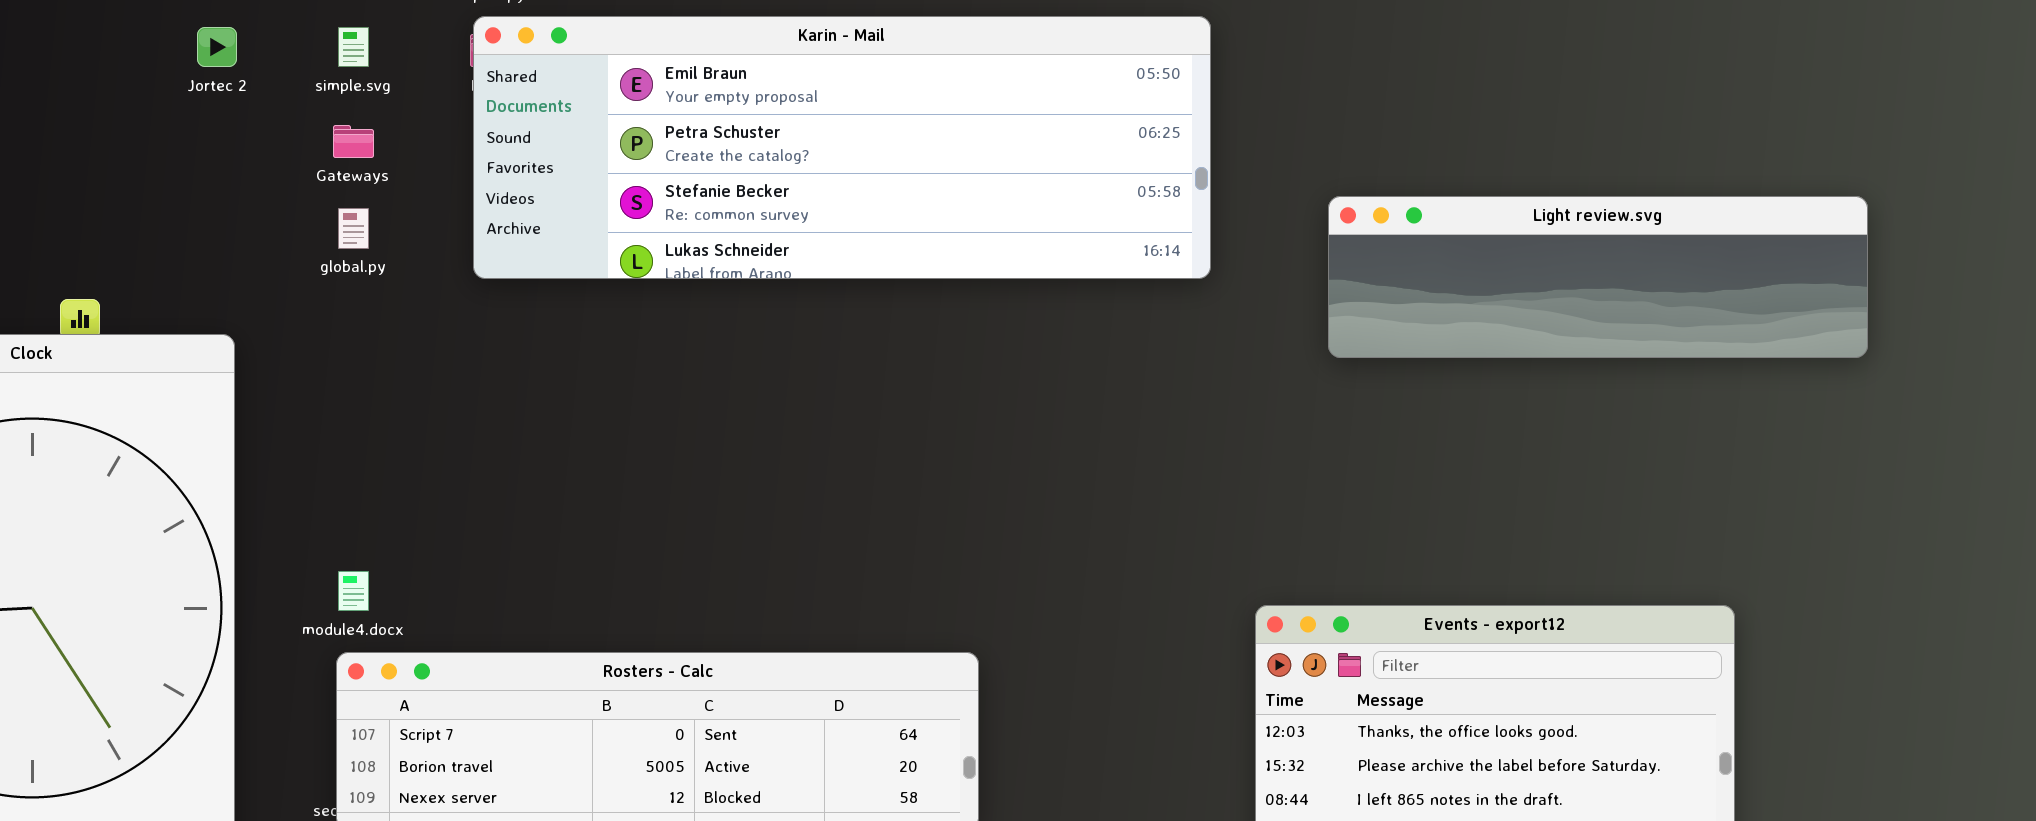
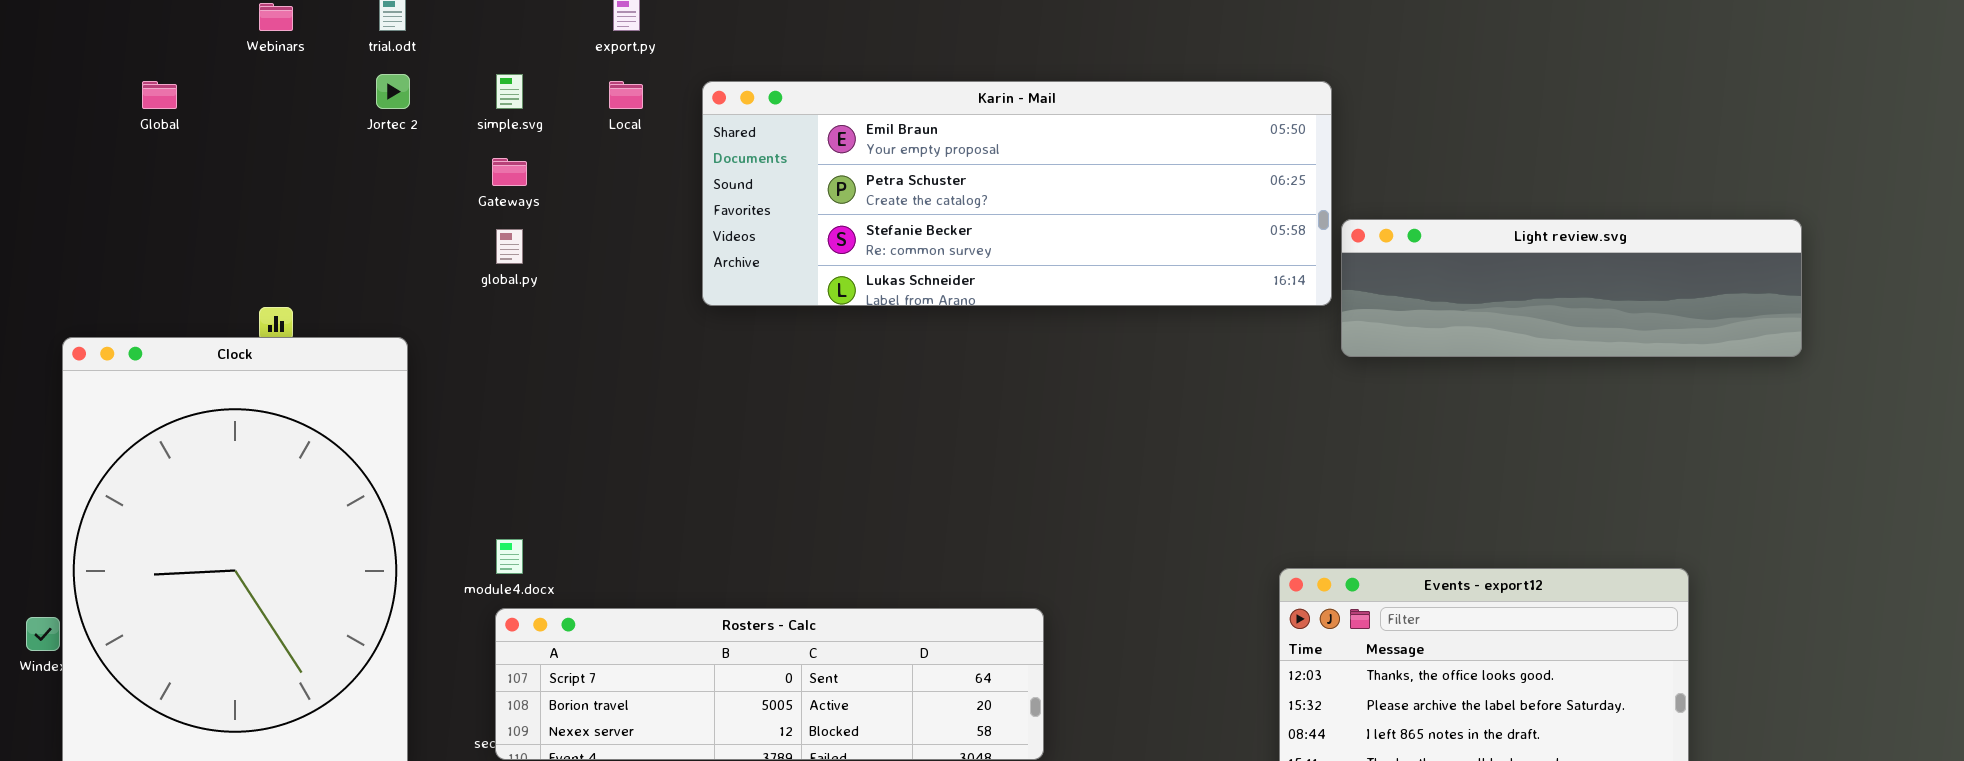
Karin - Mail: [473,16,1211,279] -> [702,81,1332,306], moved

